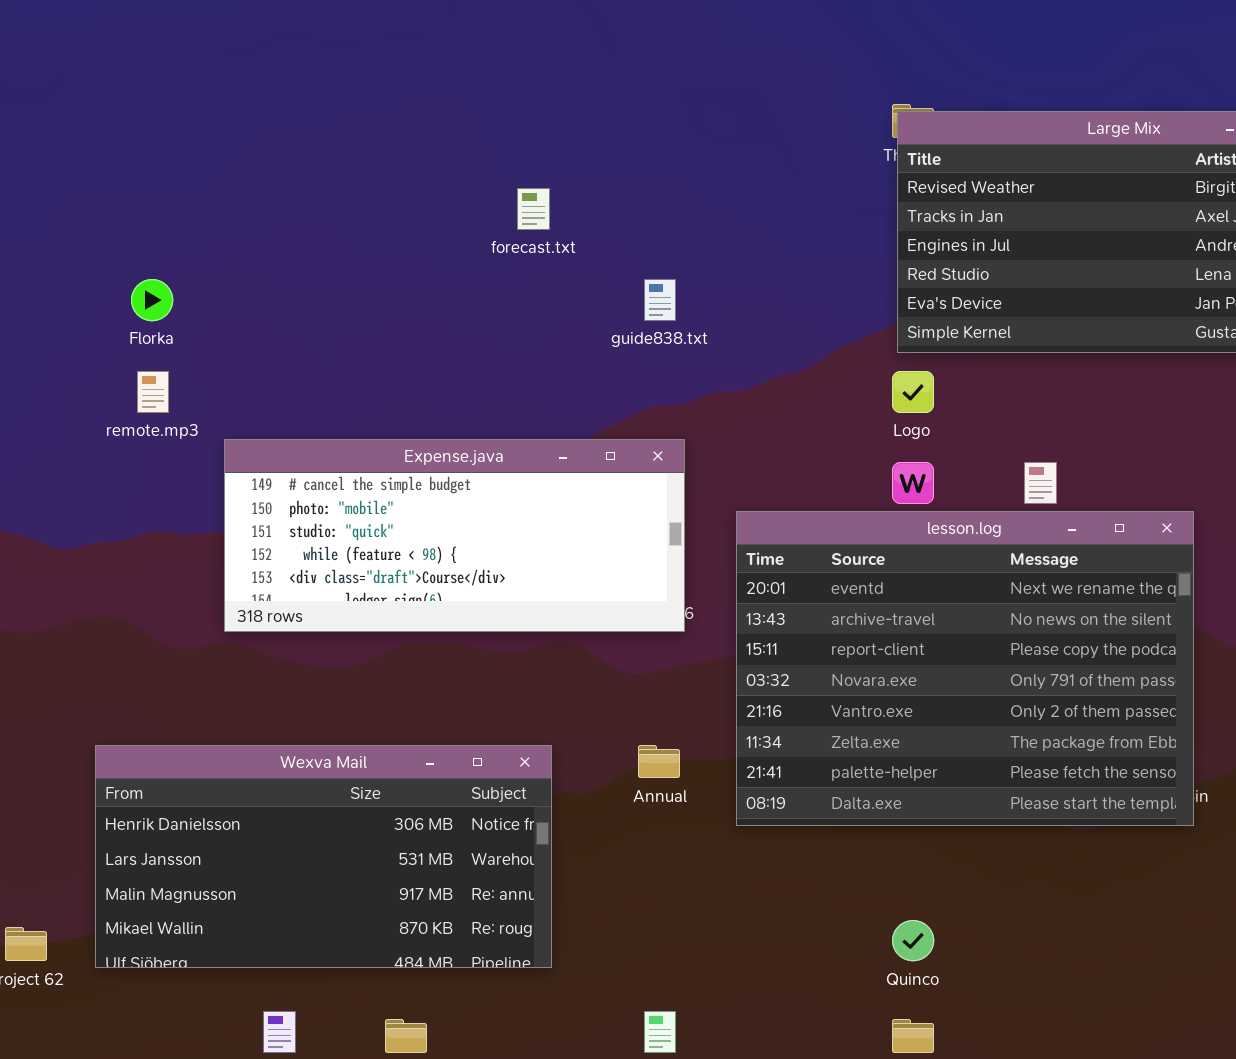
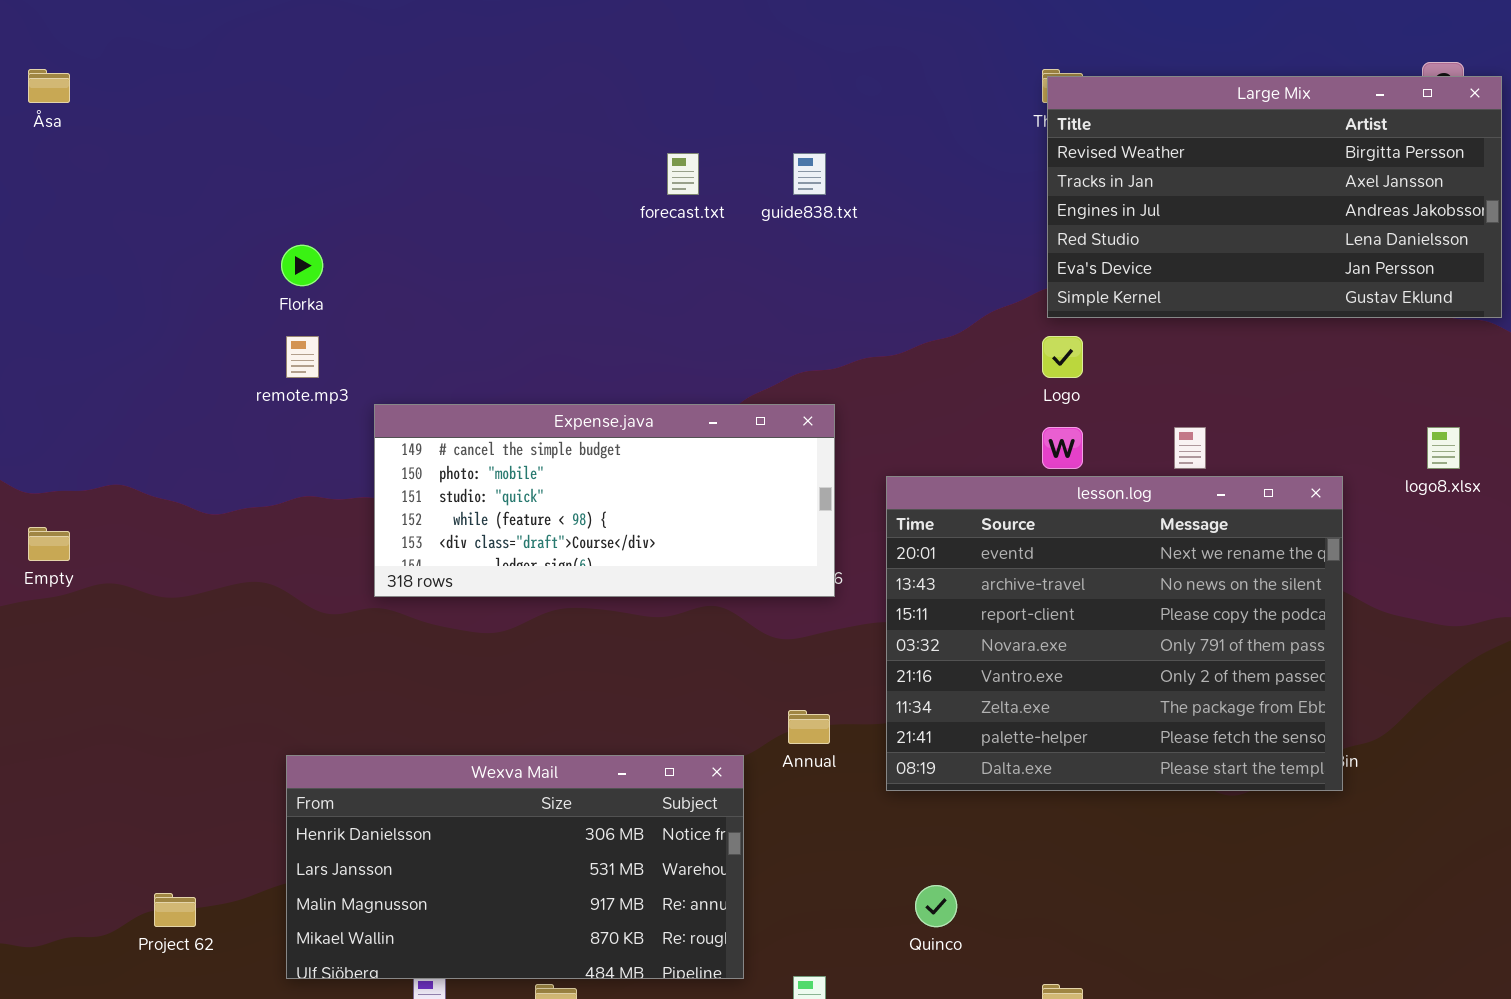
guide838.txt: [644,279,676,321] -> [793,153,826,195], moved
Wexva Mail: [95,745,552,968] -> [286,755,744,979], moved
Quinco: [892,920,934,961] -> [915,885,957,927], moved

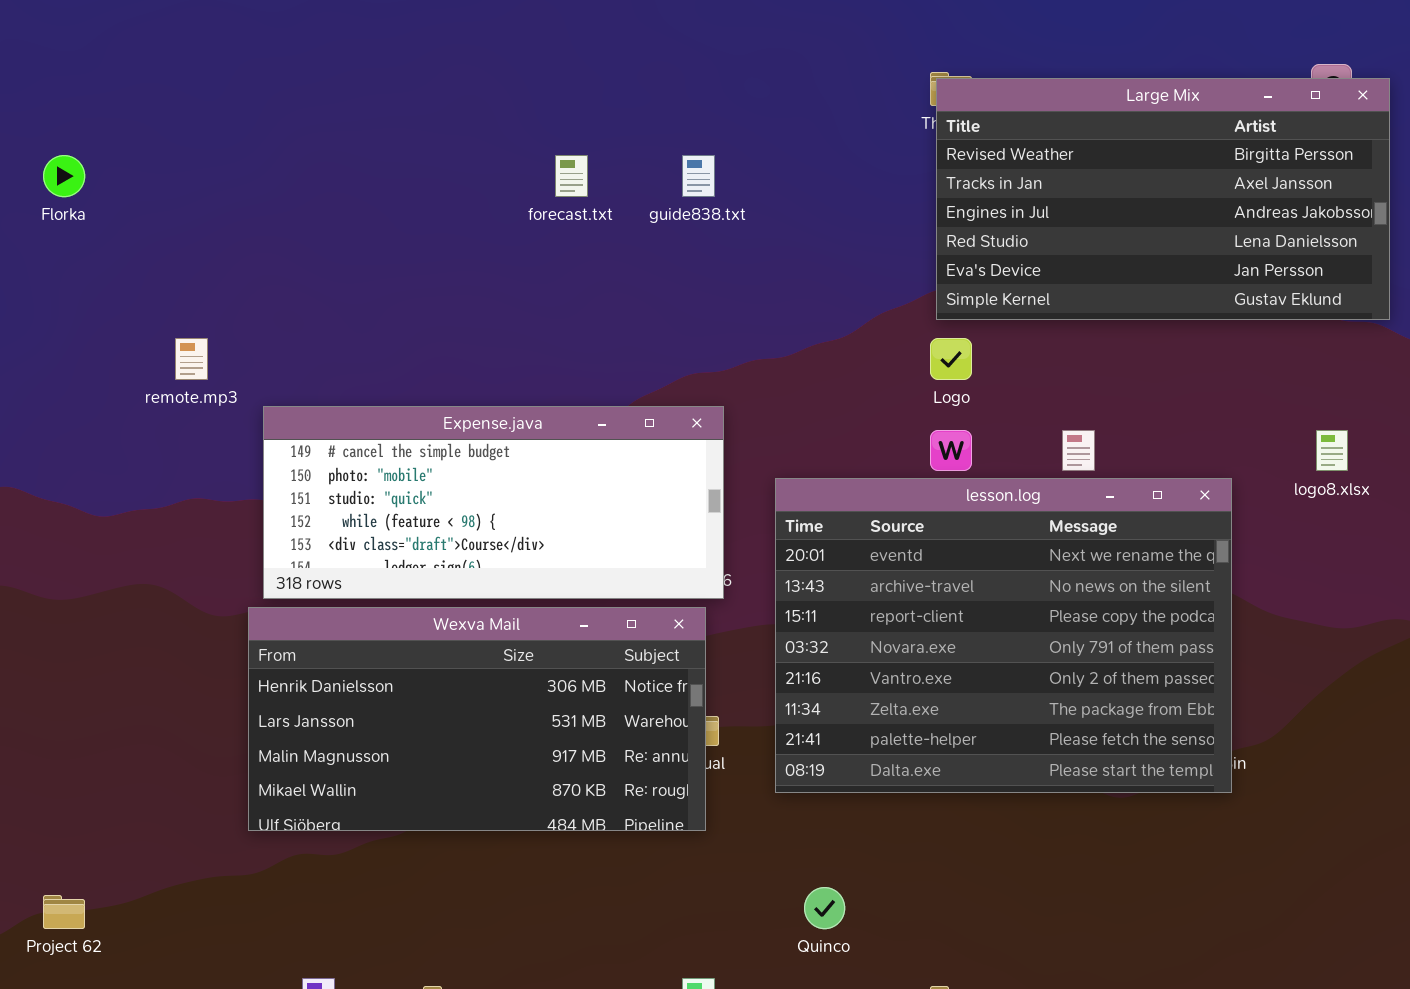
Florka: [281,245,323,286] -> [43,155,85,197], moved
Wexva Mail: [286,755,744,979] -> [248,607,706,831], moved

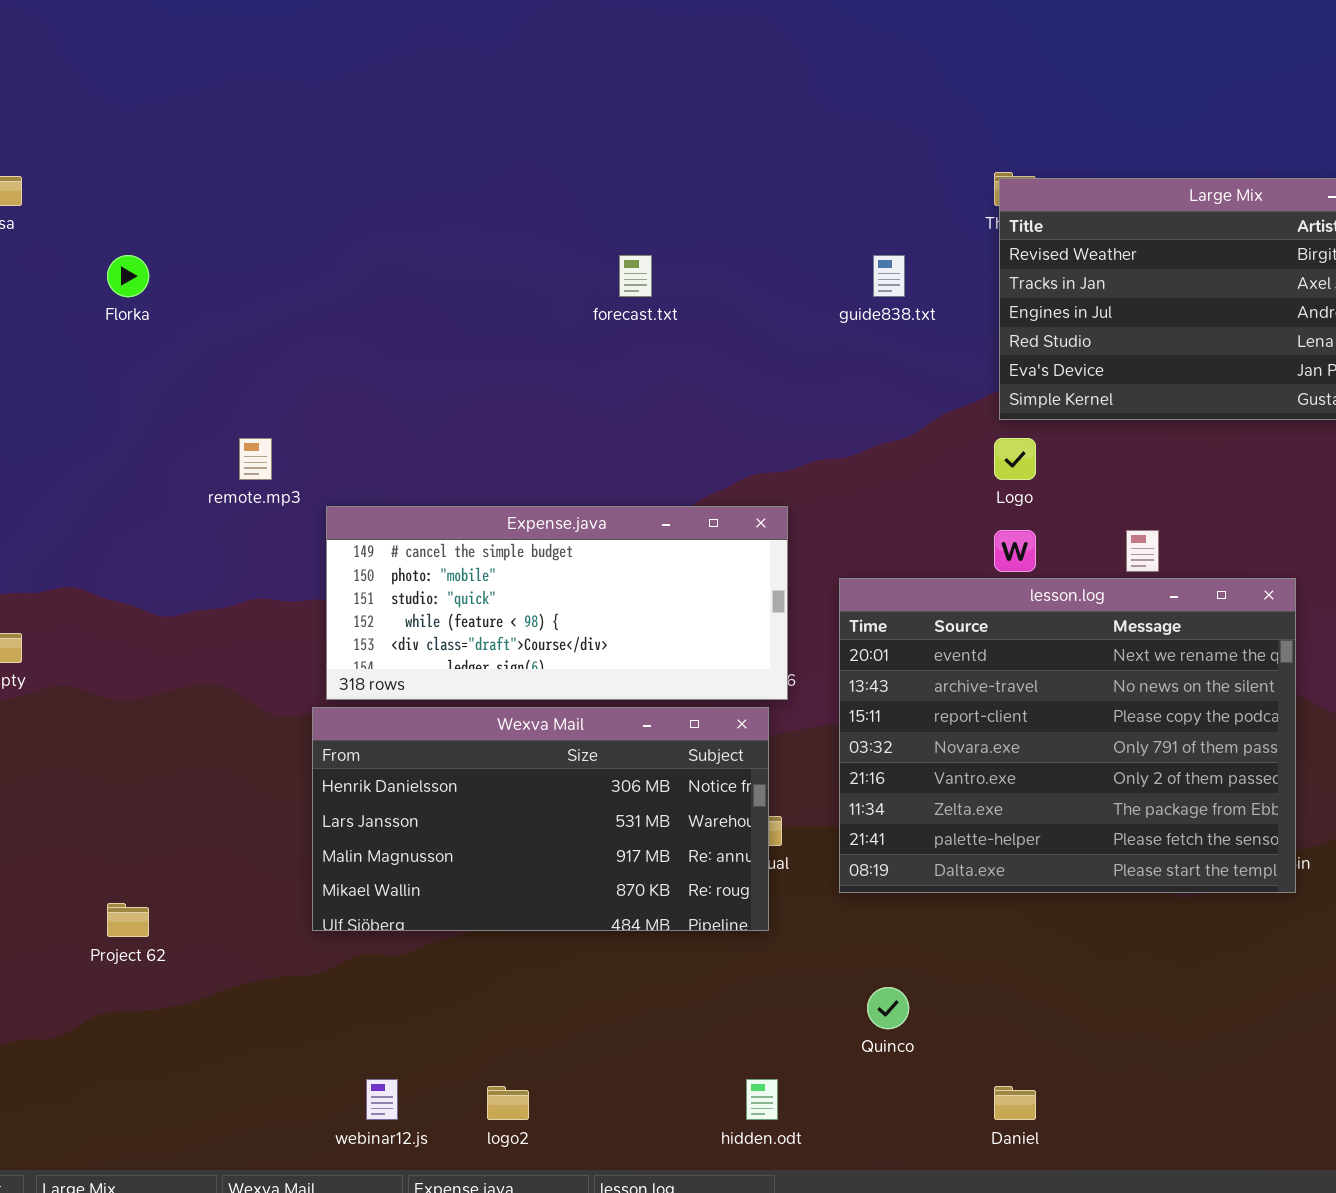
guide838.txt: [682,155,715,197] -> [873,255,905,297], moved
Project 62: [43,895,85,929] -> [107,903,149,937], moved

